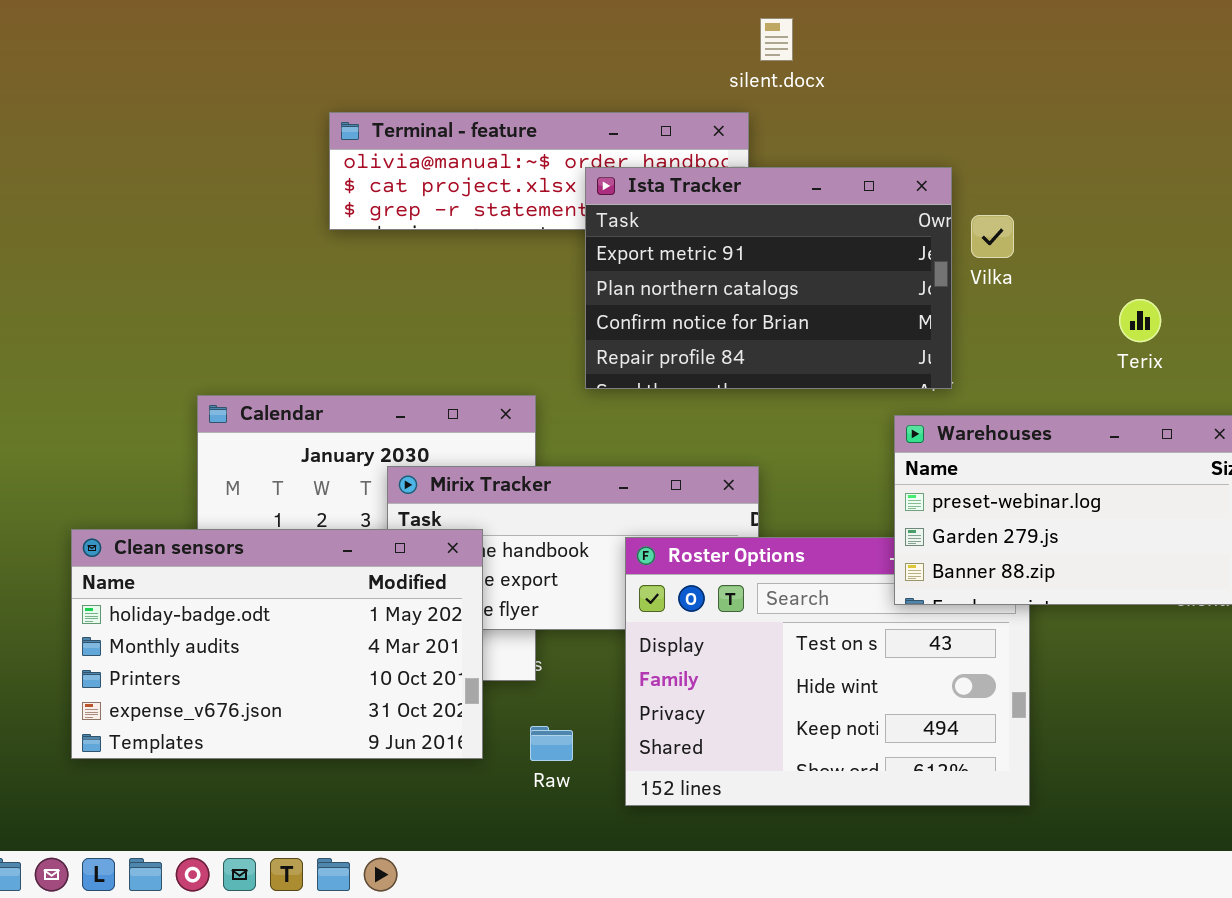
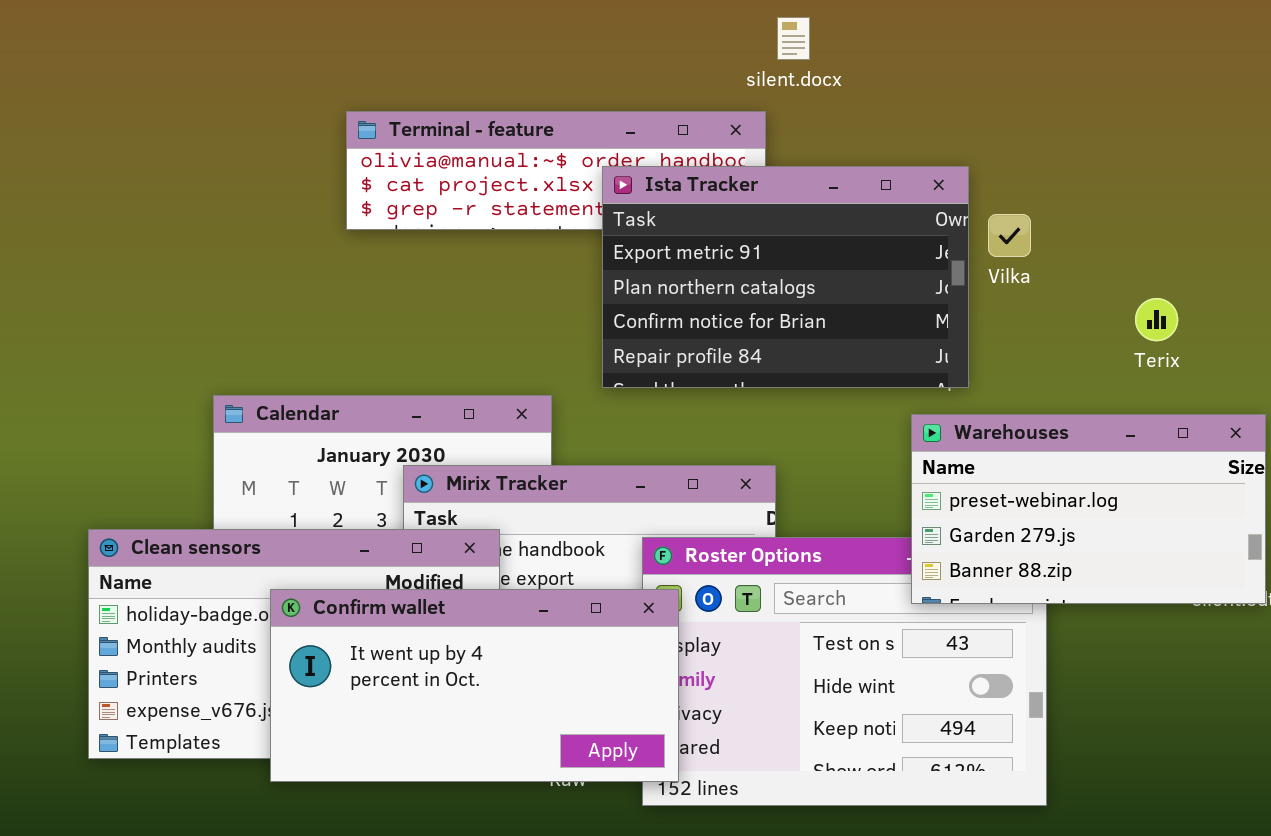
Confirm wallet: none -> [270,589,679,782], opened

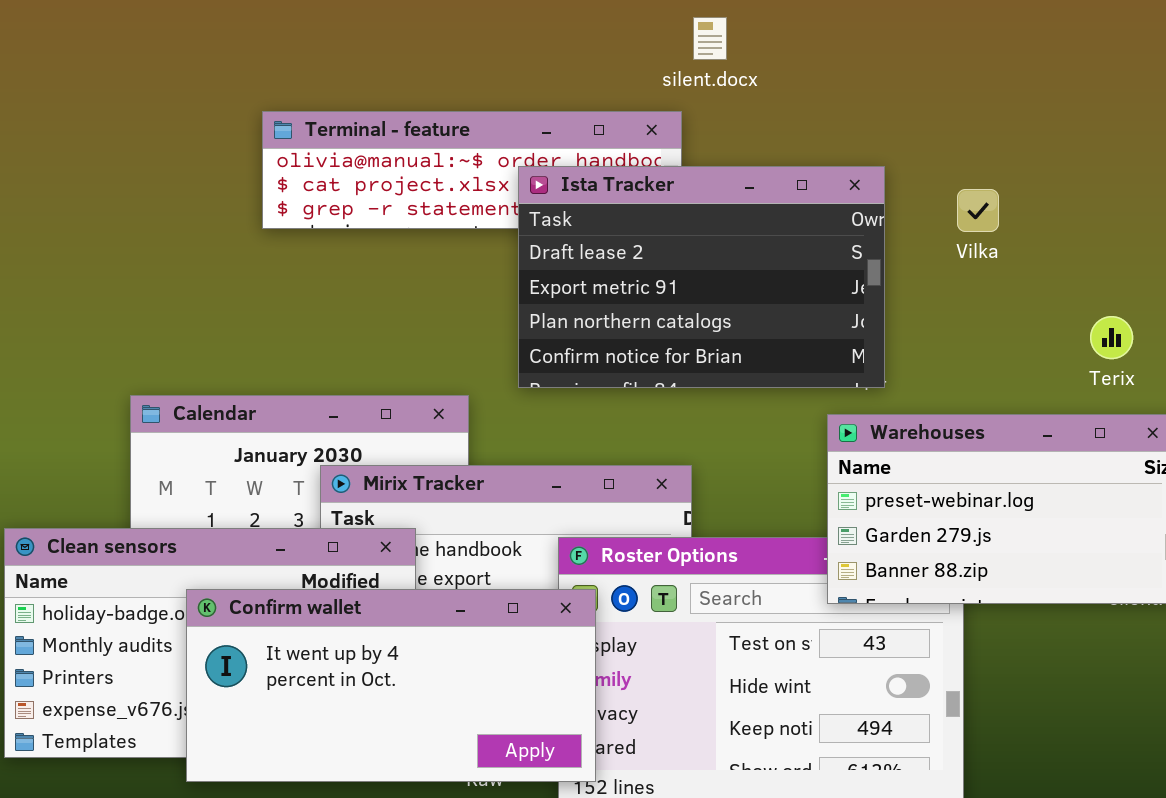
Ista Tracker: [602,166,969,388] -> [518,166,885,388], scrolled up 1 row
Vilka: [988,214,1031,257] -> [957,189,999,232], moved
Terix: [1135,298,1178,341] -> [1090,316,1133,359], moved

